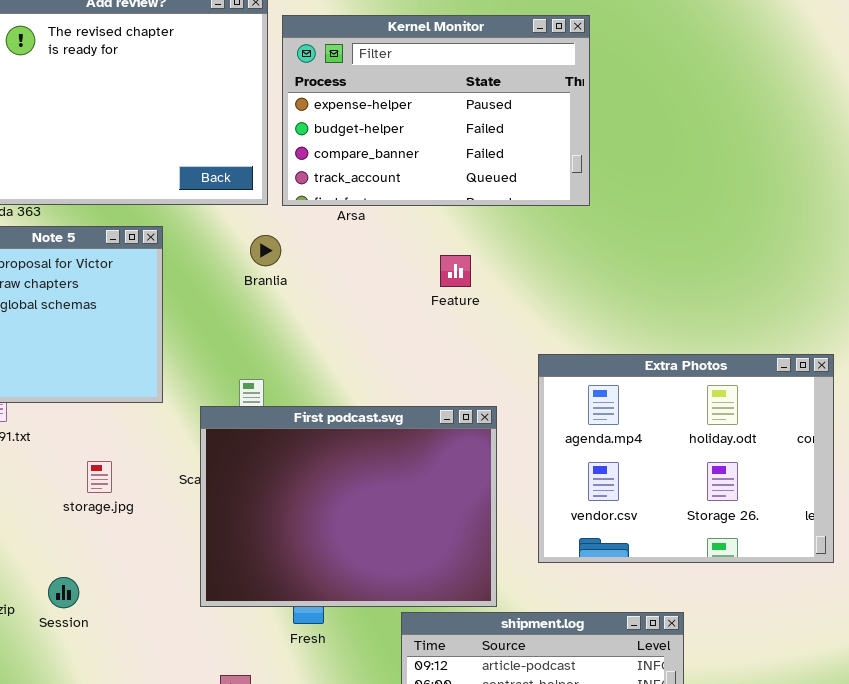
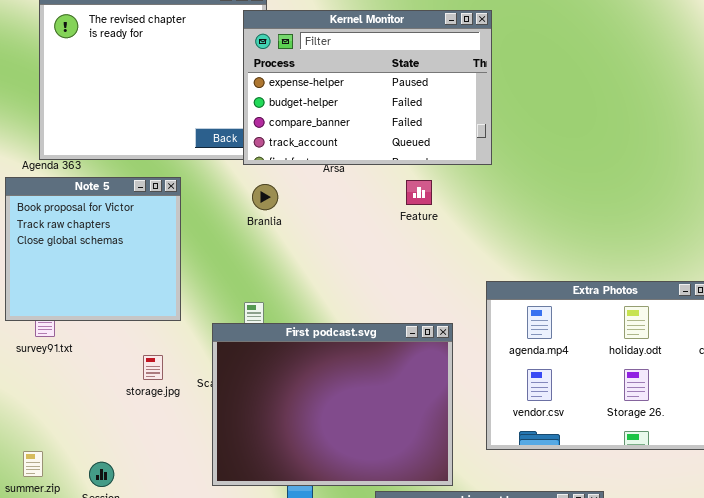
Kernel Monitor: [282,15,590,206] -> [243,10,492,165], moved
Feature: [440,255,471,287] -> [406,180,432,205], moved
storage.jpg: [87,461,112,493] -> [143,355,163,380], moved

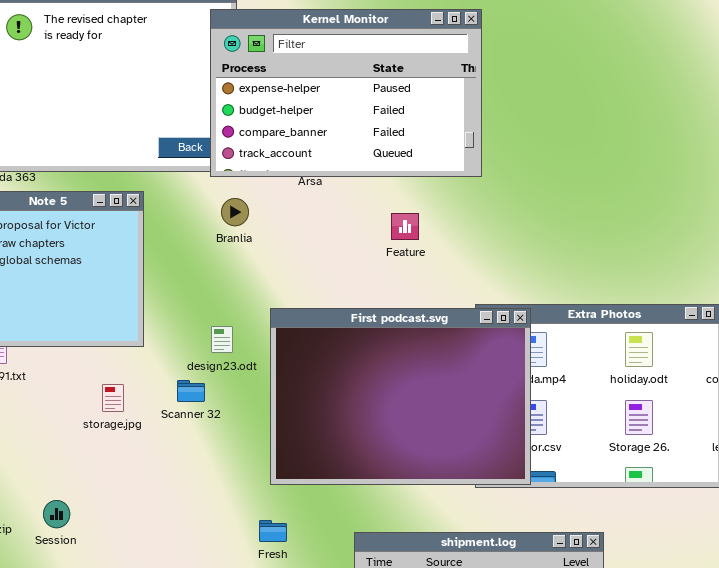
Feature: [406,180,432,205] -> [391,213,419,240], moved
First podcast.svg: [212,323,453,486] -> [270,308,531,485], moved

